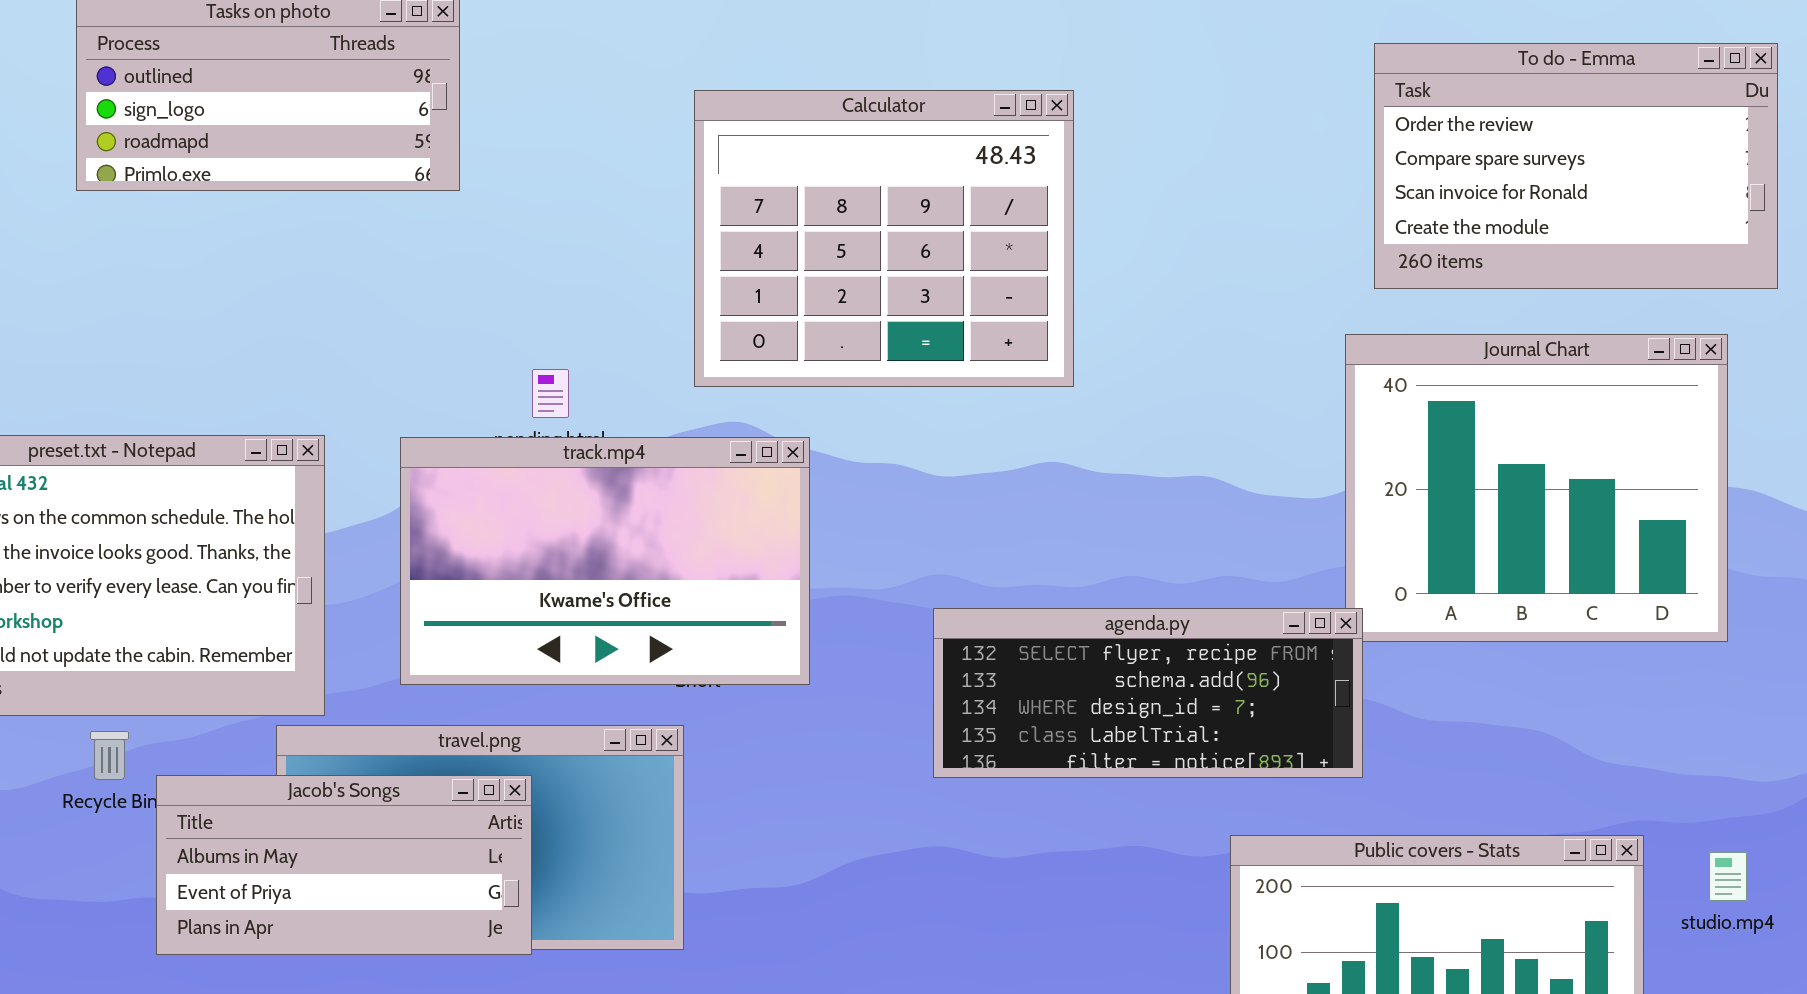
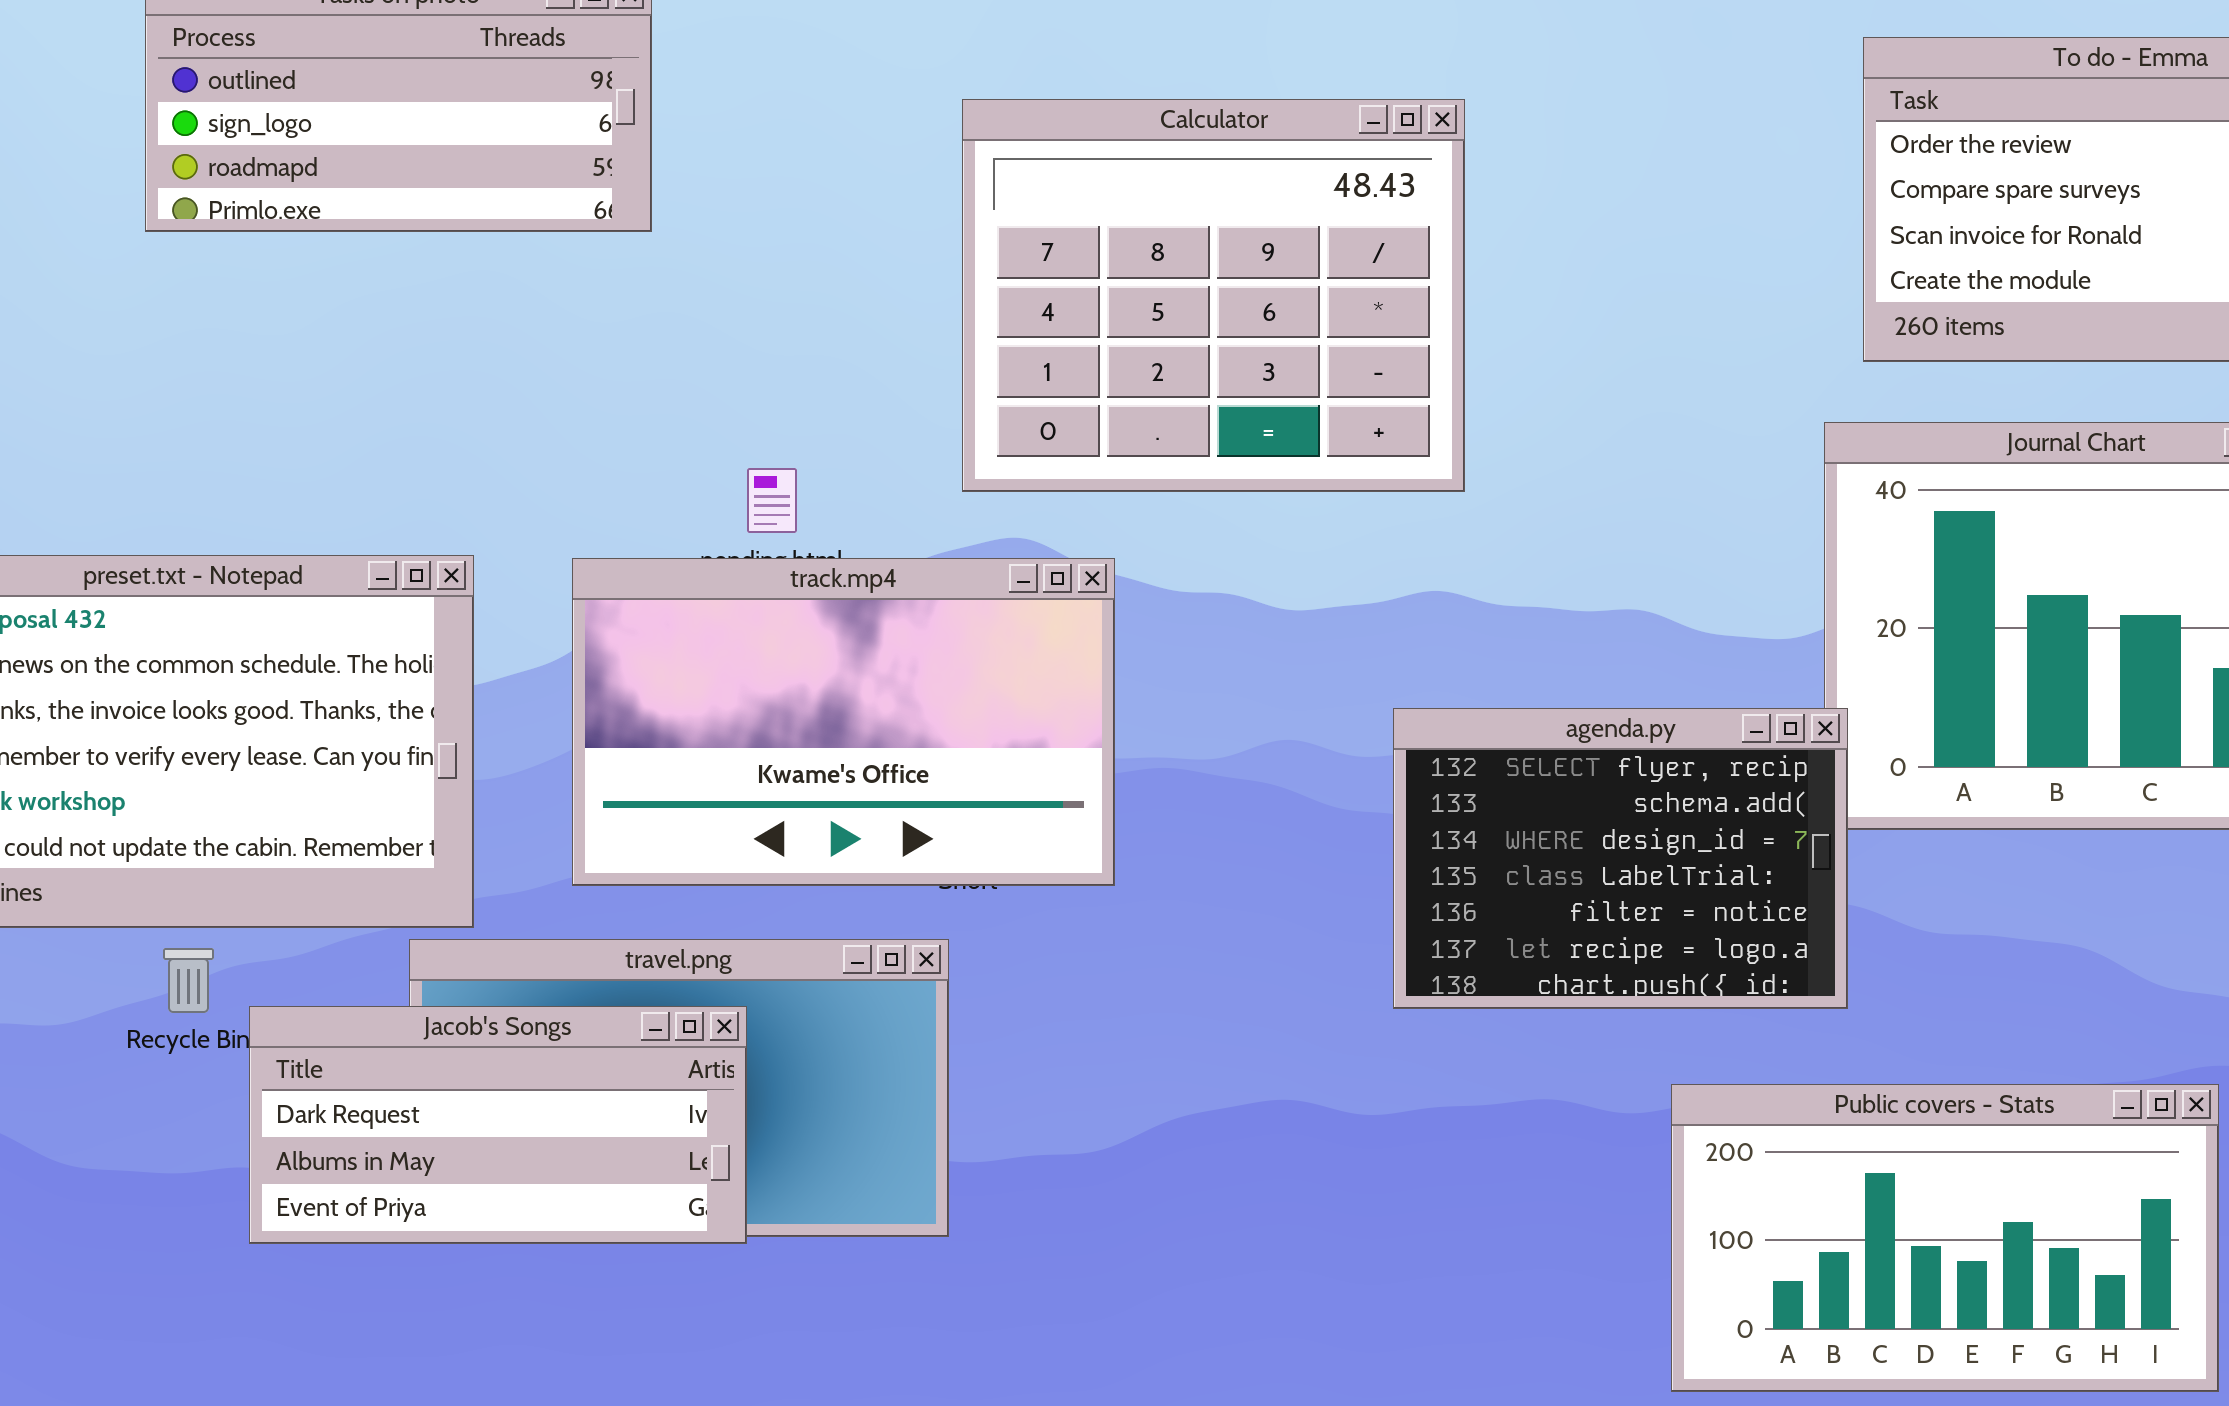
agenda.py: [933,608,1363,778] -> [1393,708,1848,1009], resized
Jacob's Songs: [156,775,532,955] -> [249,1006,747,1244], scrolled up 1 row

